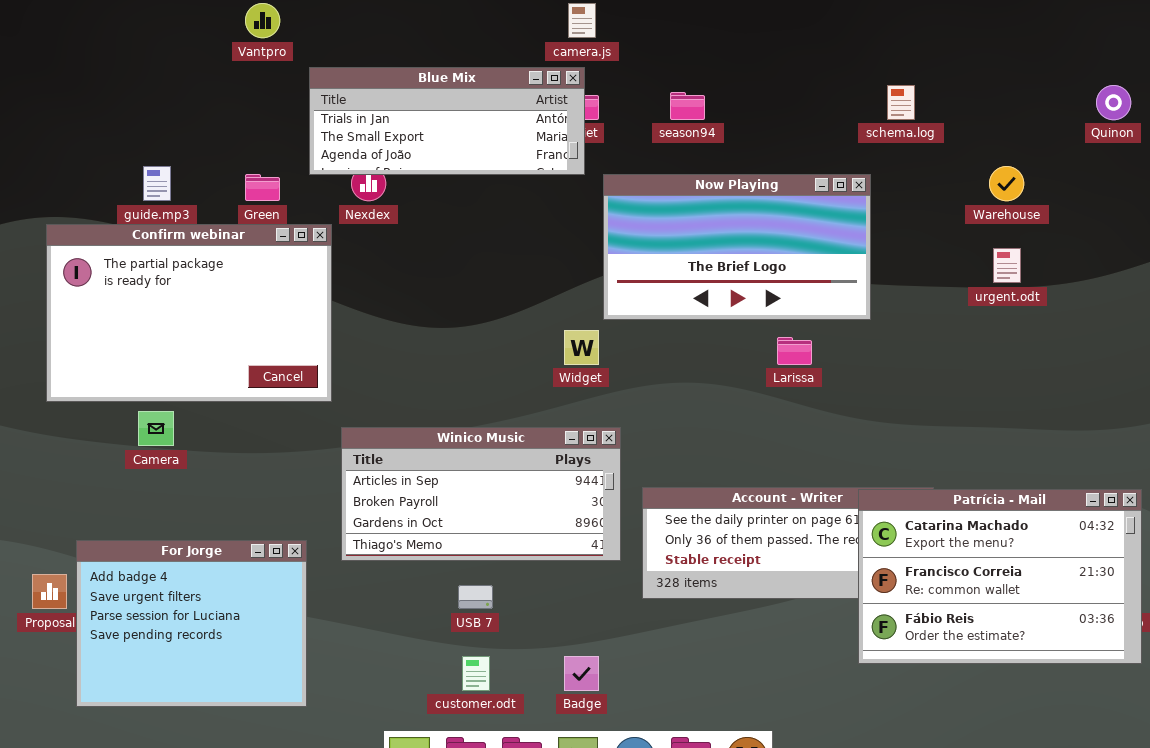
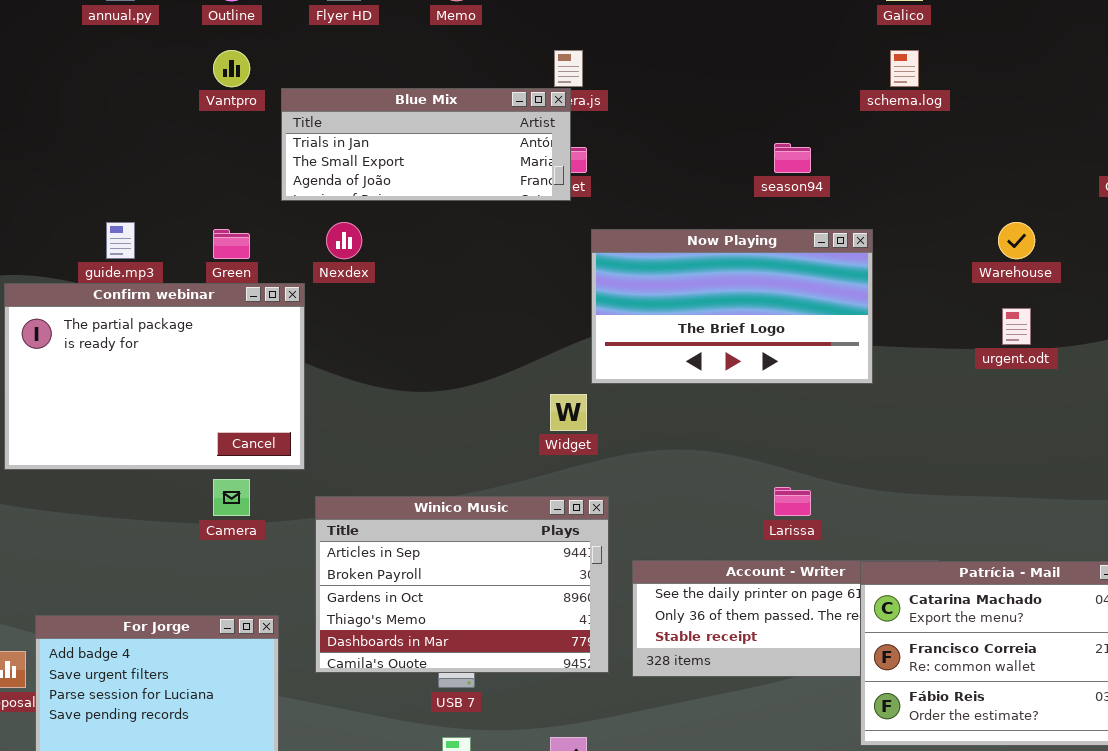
Blue Mix: [309,67,585,175] -> [281,88,571,201], moved
schema.log: [887,85,915,120] -> [890,50,919,87], moved
season94: [670,92,705,120] -> [774,143,811,173], moved
Larissa: [777,337,812,365] -> [774,487,811,516], moved
Camera: [138,411,174,446] -> [213,479,250,516], moved
Winico Music: [341,427,621,561] -> [315,496,609,673], resized

